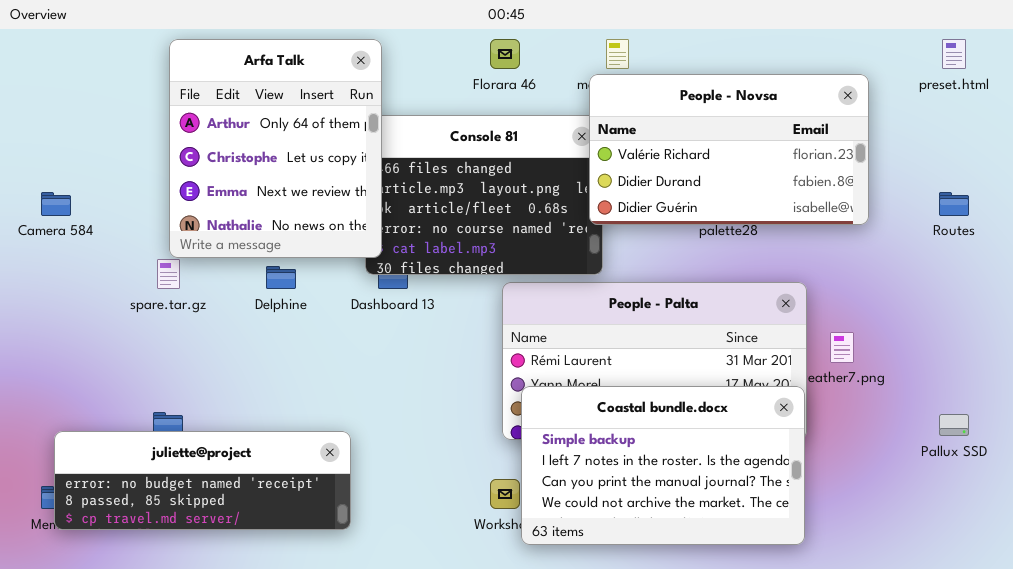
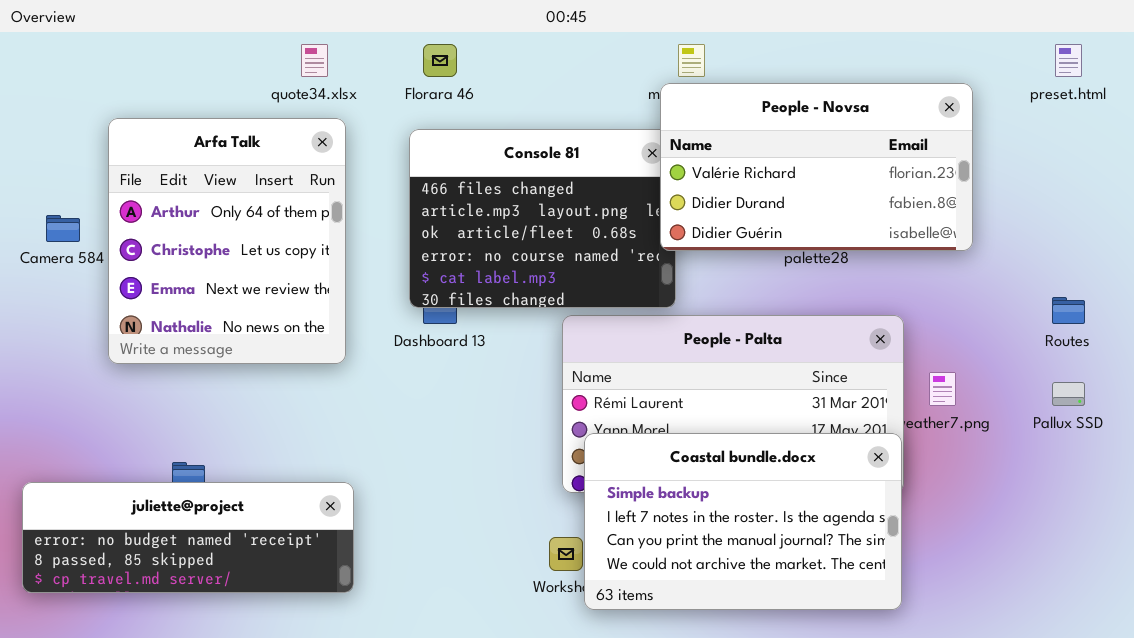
Arfa Talk: [169,39,382,258] -> [108,118,346,364], moved
Florara 46: [490,39,520,69] -> [423,44,457,77], moved
Routes: [939,192,969,216] -> [1052,297,1085,324], moved
Pallux SSD: [939,414,969,436] -> [1052,382,1085,406], moved
juliette@project: [54,431,351,530] -> [22,482,354,593], moved

